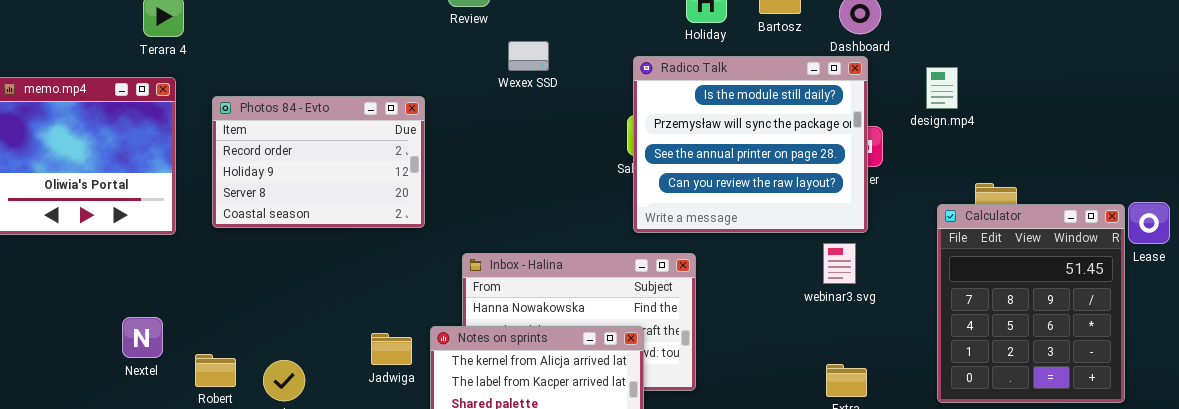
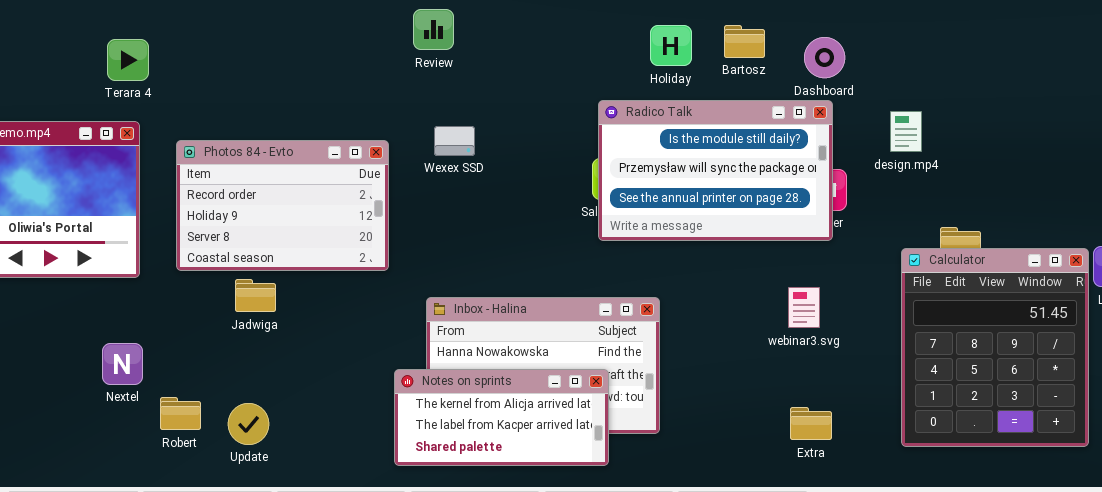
Wexex SSD: [508,41,549,71] -> [434,126,475,156], moved
Radico Talk: [633,56,868,233] -> [598,100,833,241], resized
Nextel: [122,317,163,358] -> [102,343,143,385], moved
Jadwiga: [371,333,412,365] -> [235,279,276,312], moved

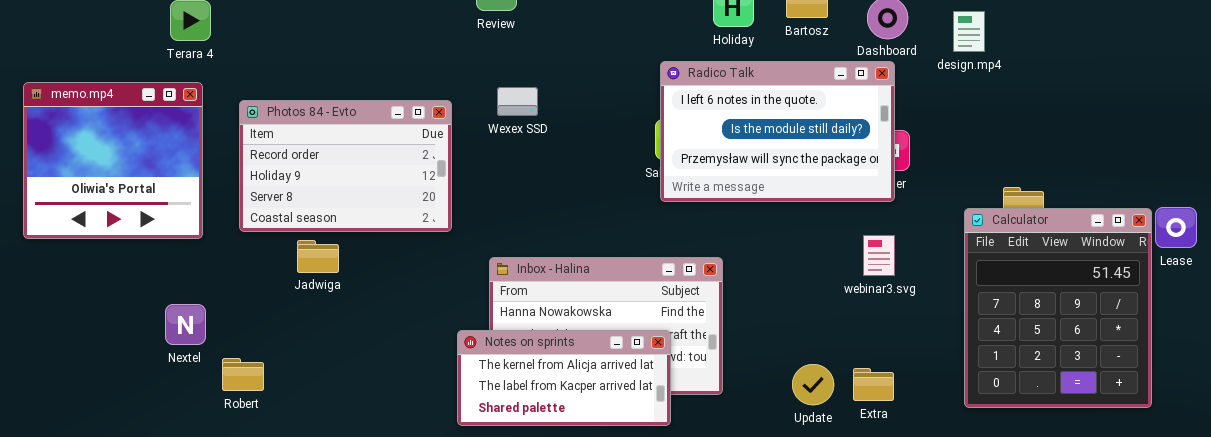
Radico Talk: [598,100,833,241] -> [660,61,895,202], scrolled up 1 row
design.mp4: [890,111,922,152] -> [953,11,985,52], moved
webinar3.svg: [788,287,820,328] -> [863,235,895,276], moved
Update: [228,403,269,445] -> [792,364,834,405], moved

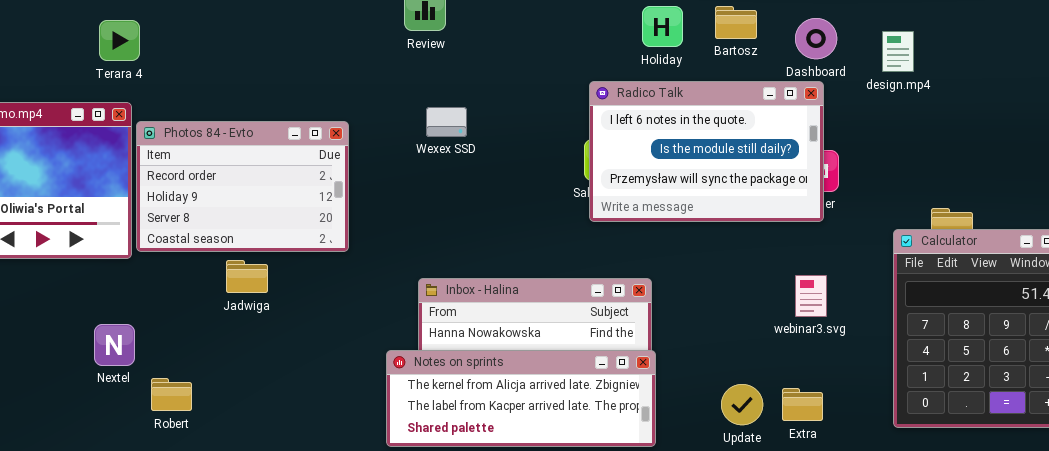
Photos 84 - Evto: [239,100,452,232] -> [136,121,349,252], moved
webinar3.svg: [863,235,895,276] -> [795,275,827,317], moved
Notes on sprints: [457,330,671,426] -> [386,350,656,447], resized

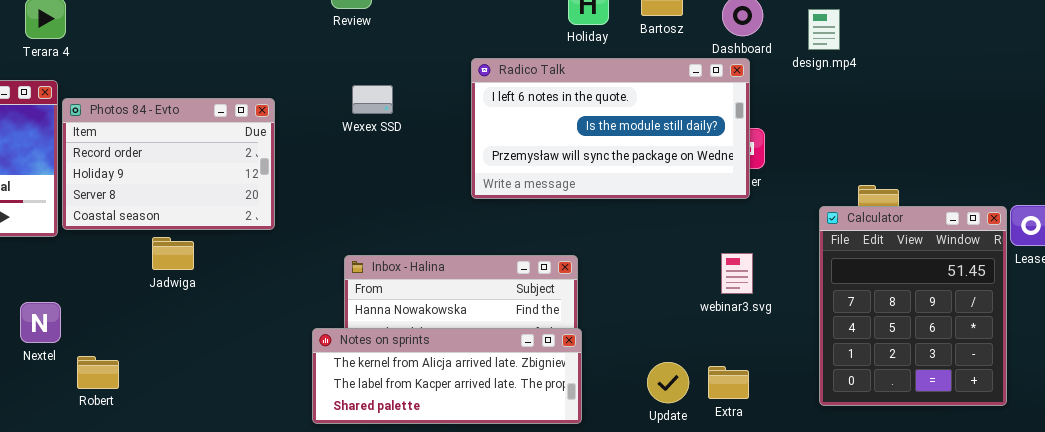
Radico Talk: [589,81,824,222] -> [471,58,750,199], resized

